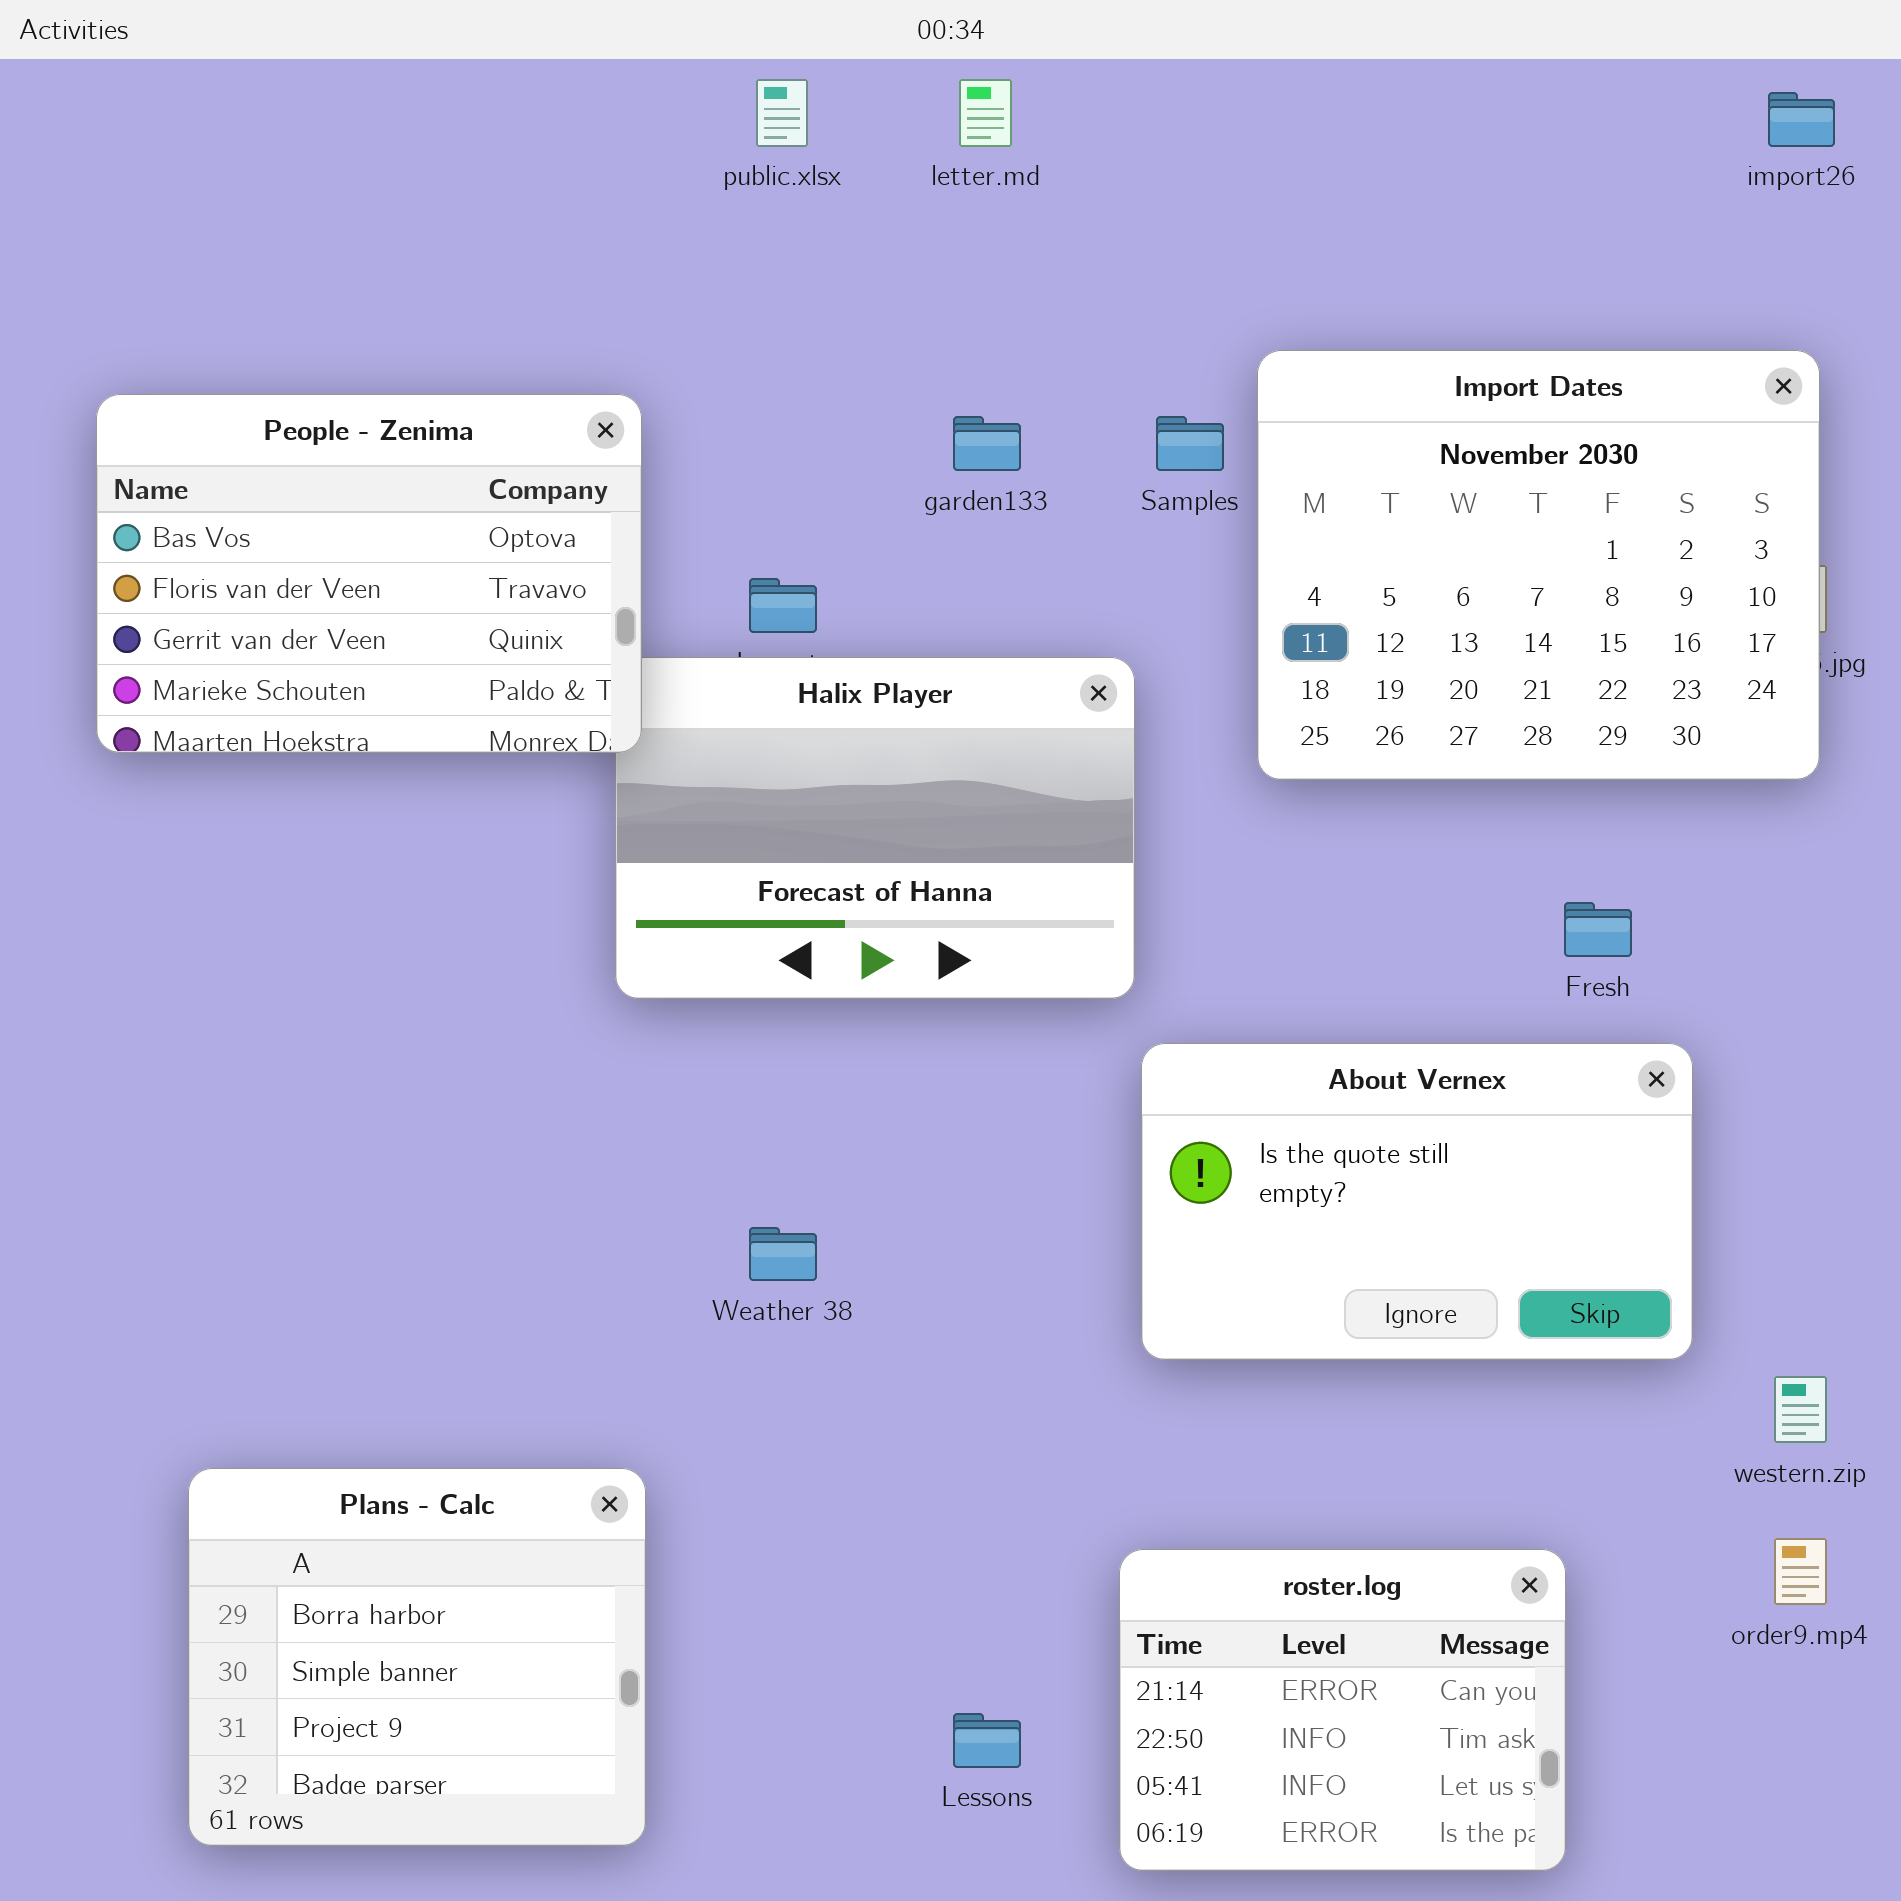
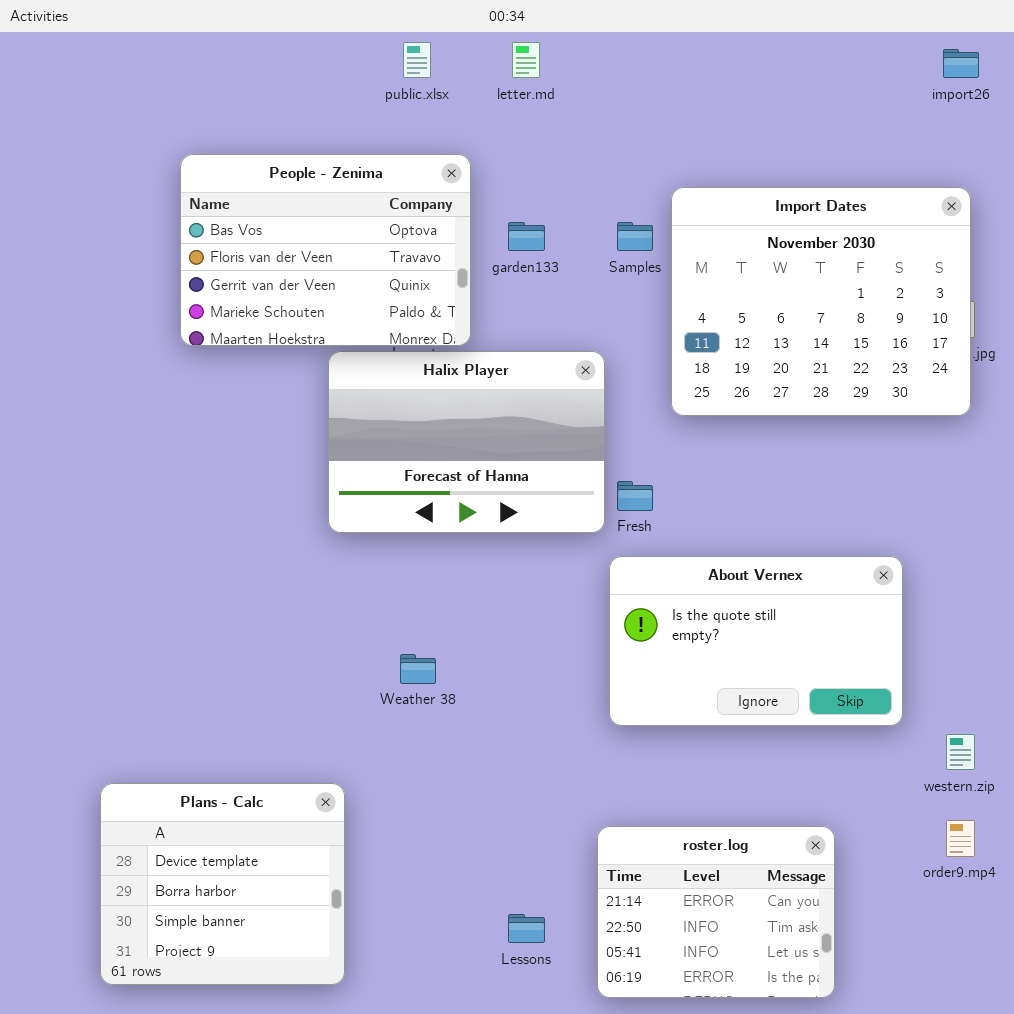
People - Zenima: [96,394,642,753] -> [180,154,471,346], moved
Fresh: [1564,902,1632,957] -> [617,481,653,511], moved
Plans - Calc: [188,1468,646,1846] -> [100,783,345,985], scrolled up 1 row

